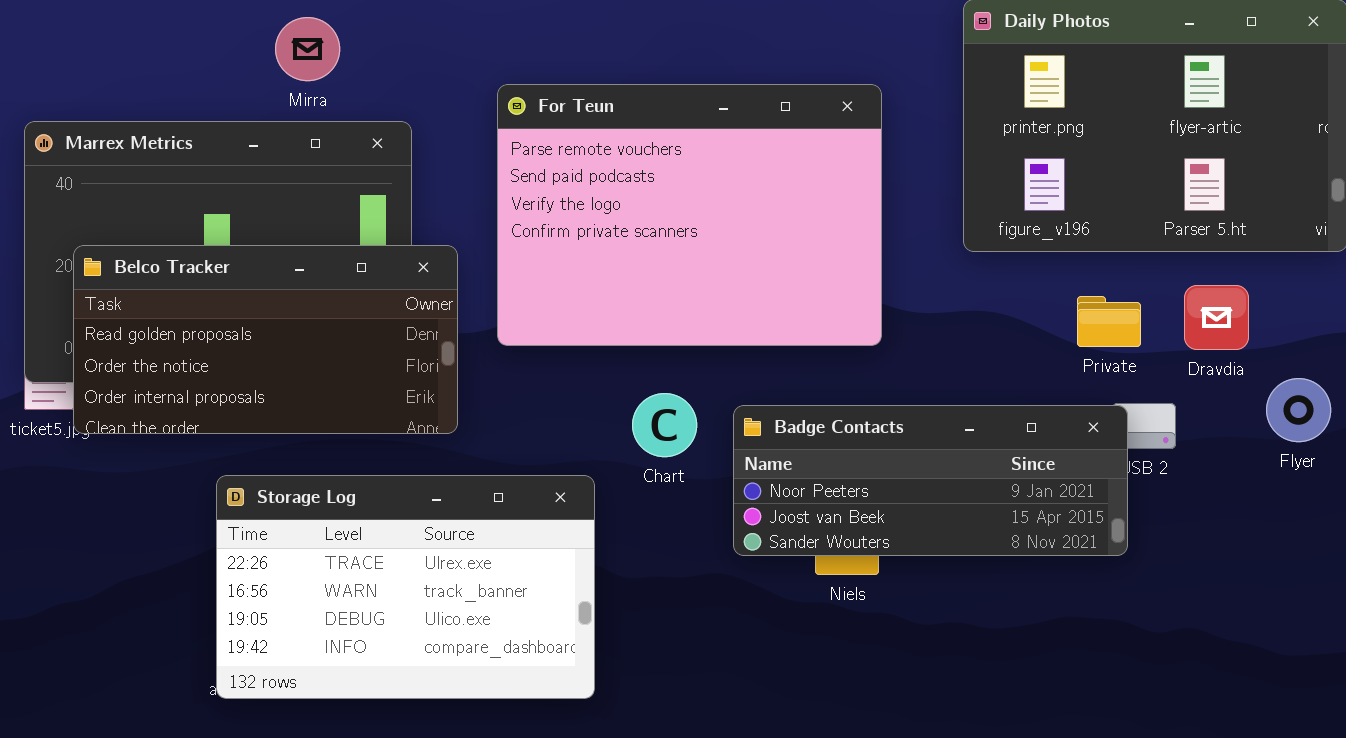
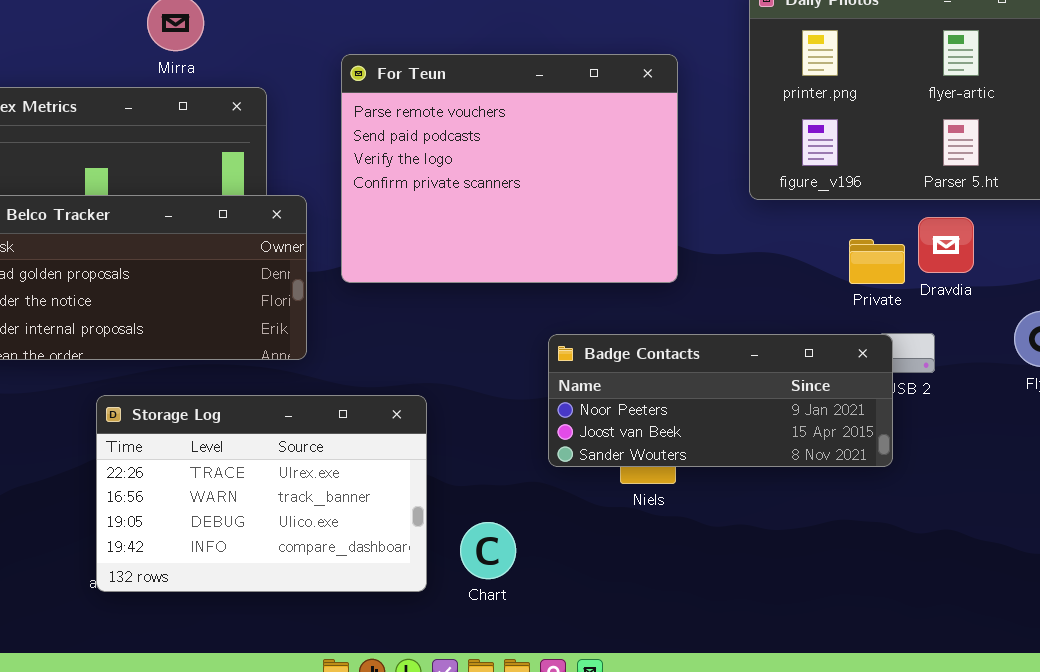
Dravdia: [1184,285,1249,350] -> [918,217,974,273], moved
Chart: [632,393,697,457] -> [460,522,516,579], moved

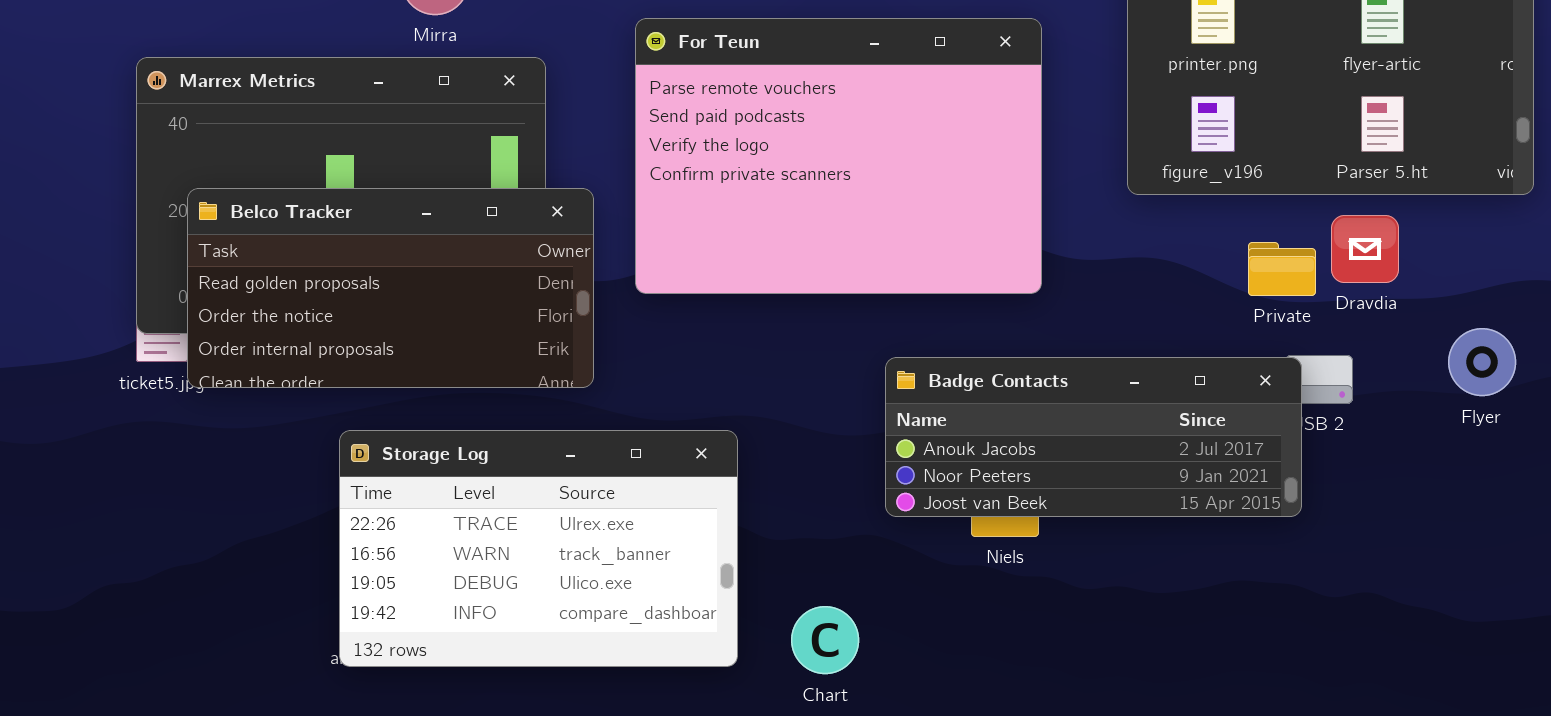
Badge Contacts: [548,334,893,467] -> [885,357,1302,517], scrolled up 1 row
Chart: [460,522,516,579] -> [791,606,859,674], moved

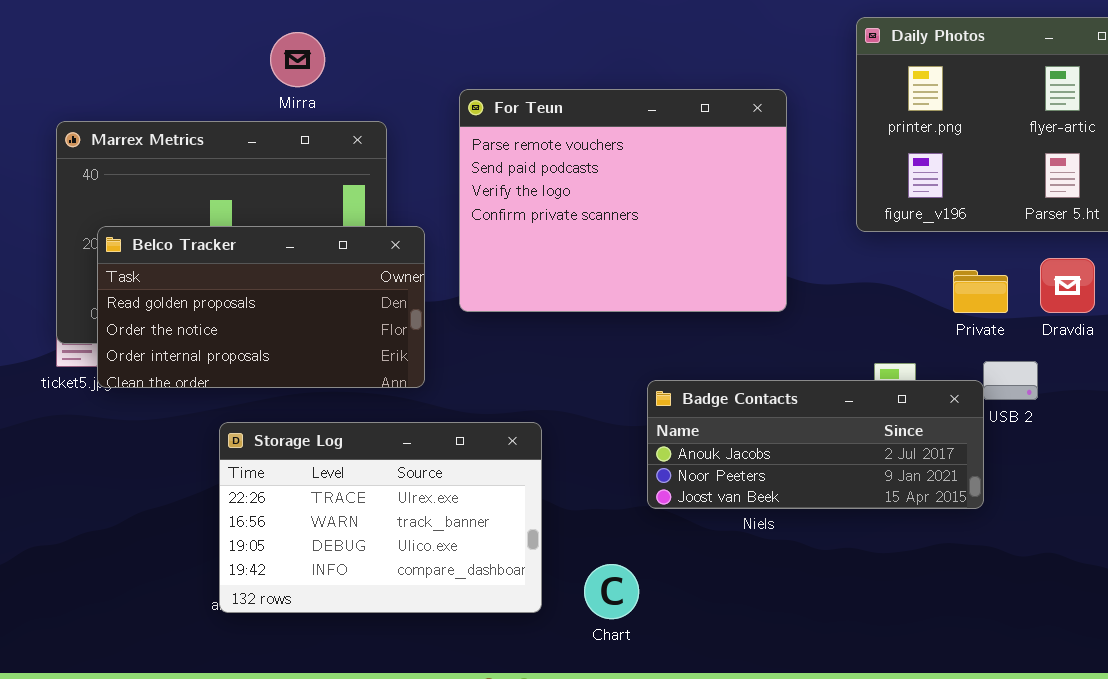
Dravdia: [1331,215,1399,283] -> [1040,258,1095,313], moved
Badge Contacts: [885,357,1302,517] -> [647,380,984,509], moved

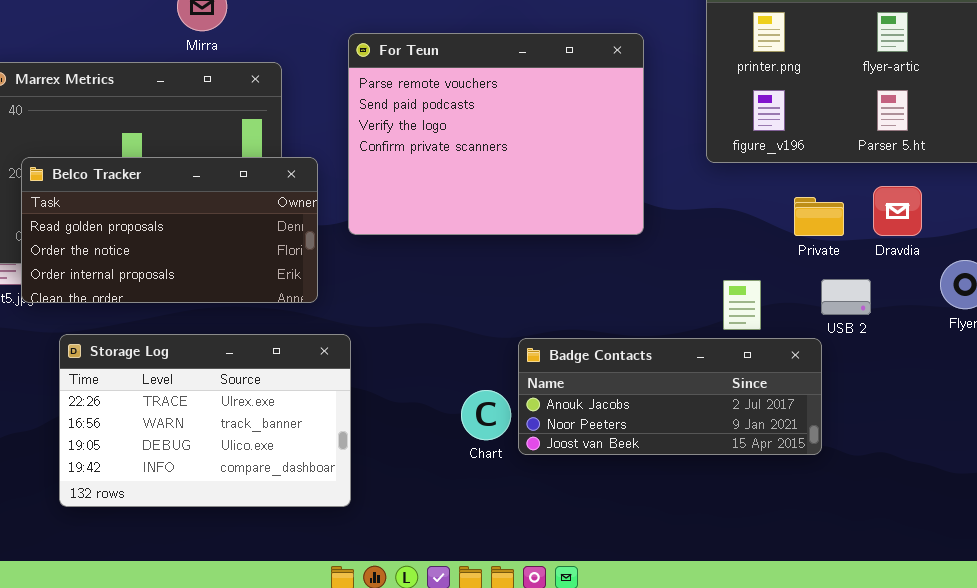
Badge Contacts: [647,380,984,509] -> [518,338,822,455], moved
Storage Log: [219,422,542,613] -> [59,334,351,507], moved
Chart: [584,564,639,619] -> [461,390,511,440], moved

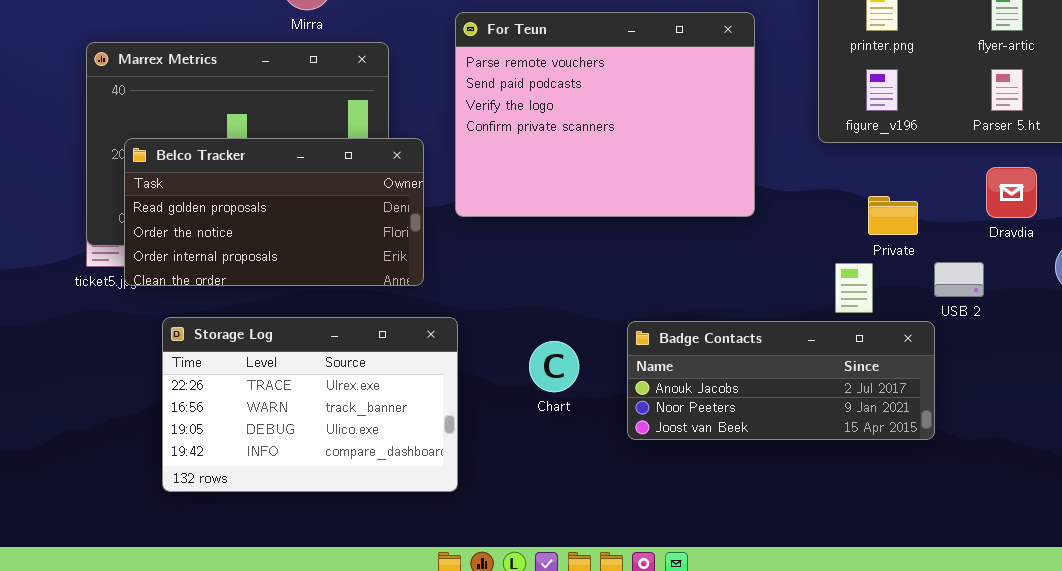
Private: [794,197,844,236] -> [868,196,918,235], moved
Chart: [461,390,511,440] -> [529,341,579,392], moved

